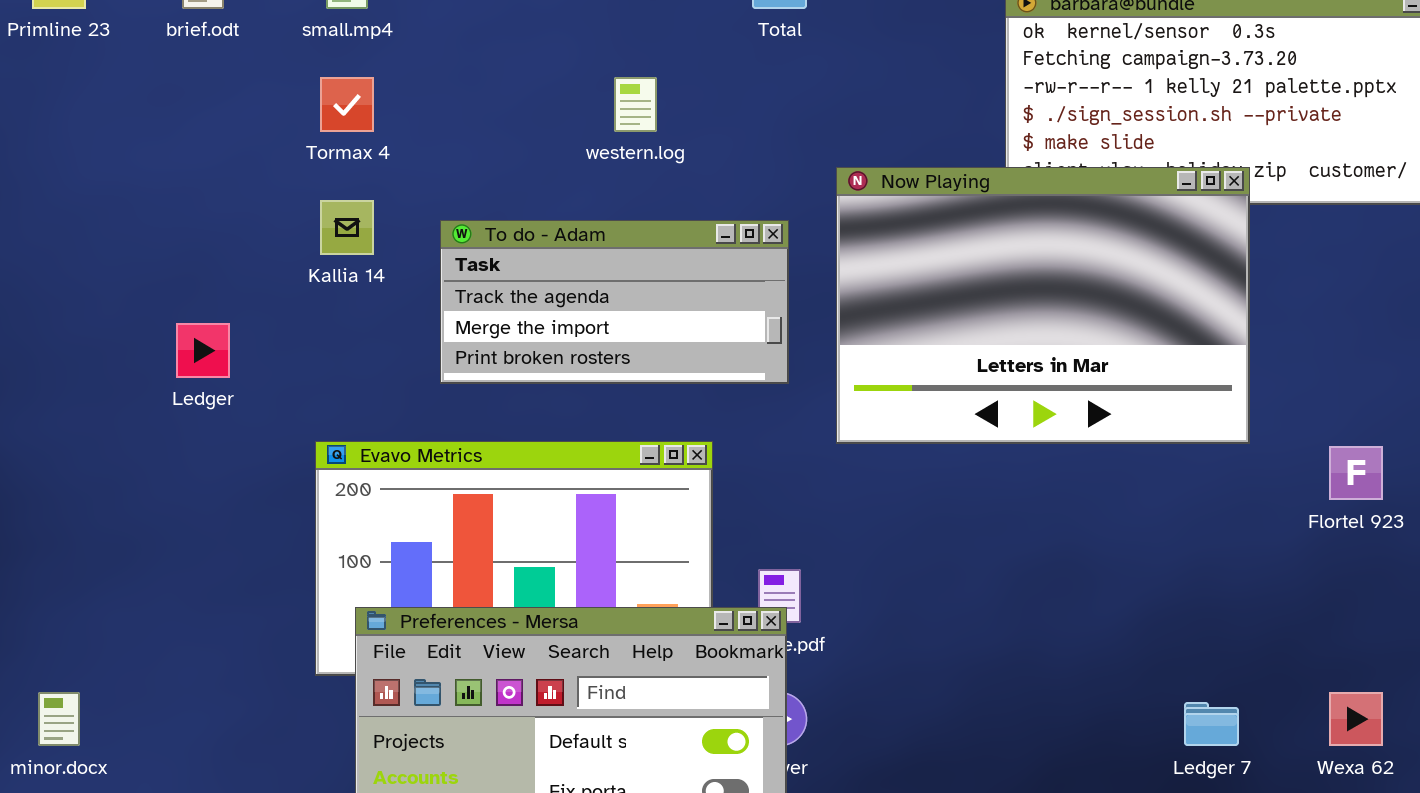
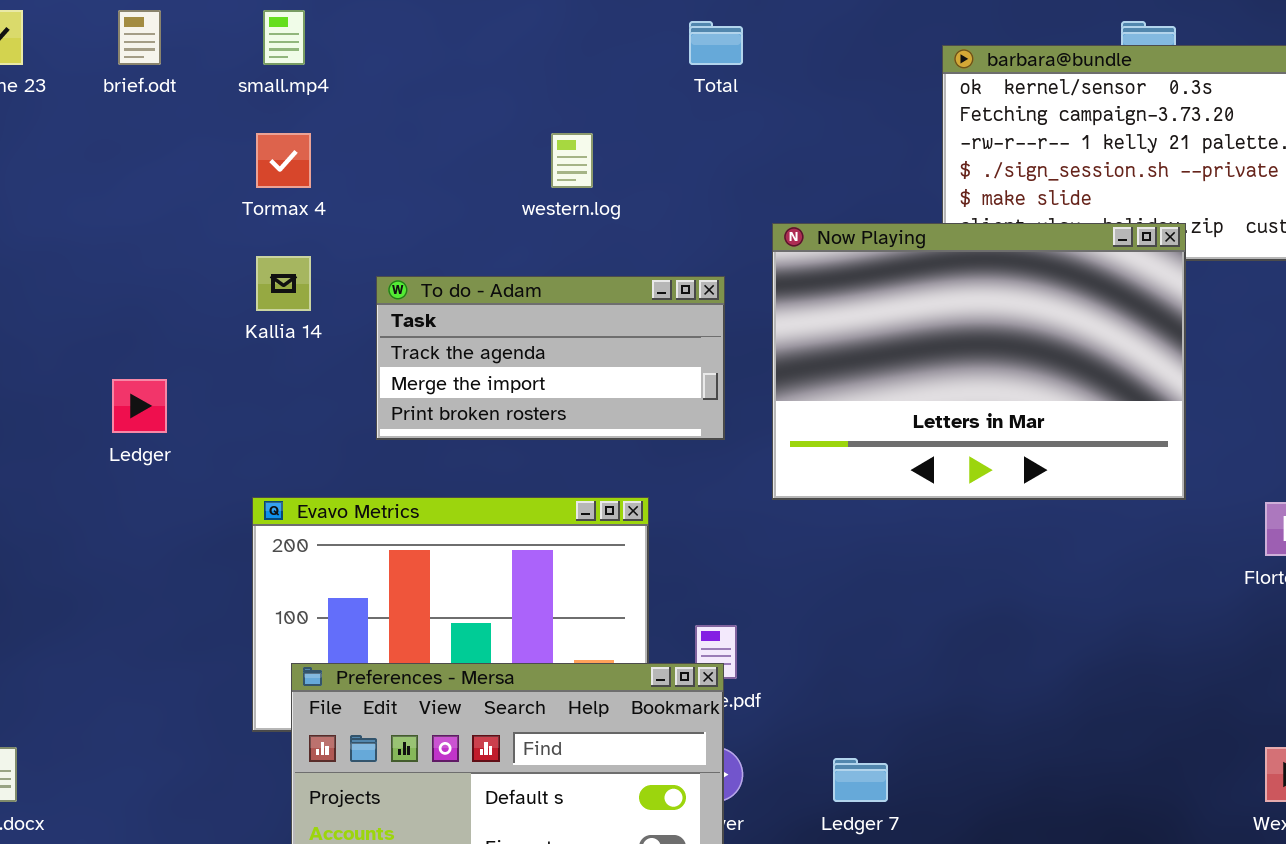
Ledger 7: [1184,702,1239,746] -> [833,758,888,802], moved

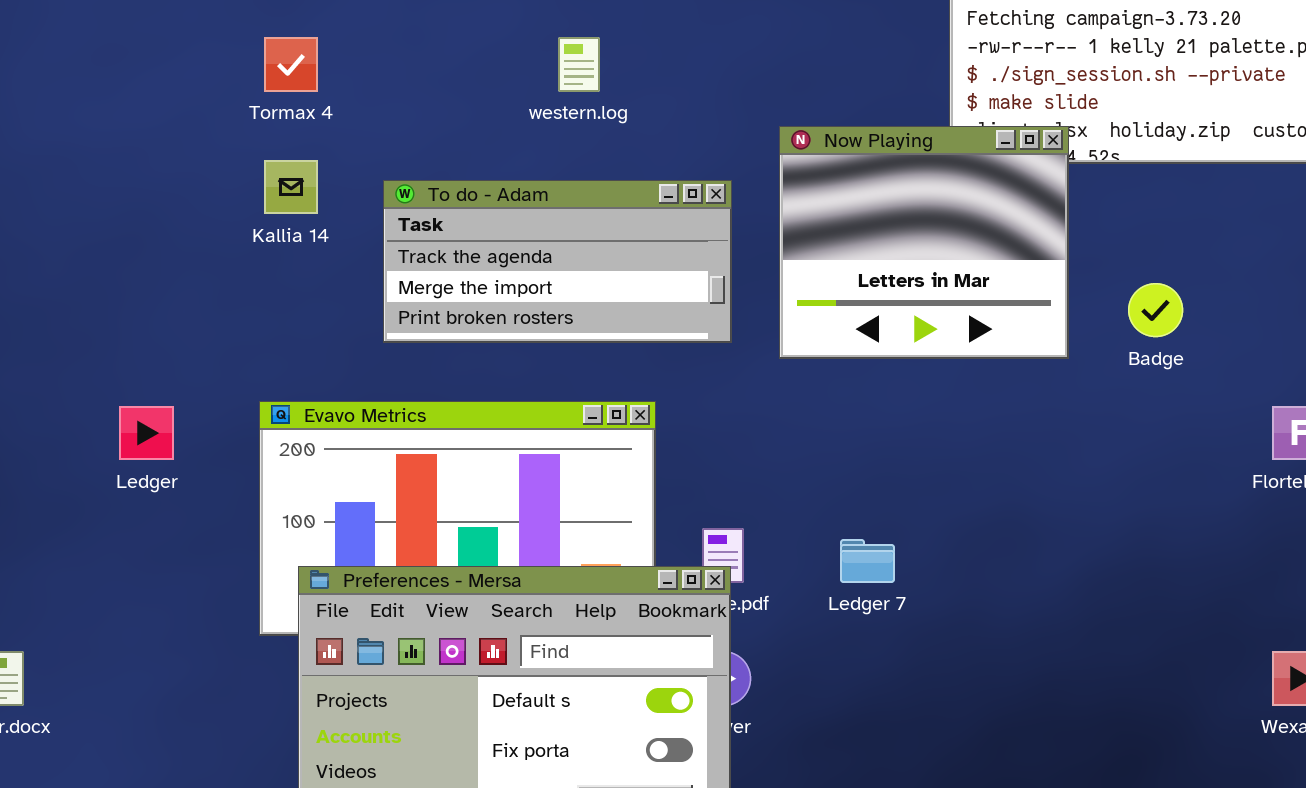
Now Playing: [772,223,1186,500] -> [779,126,1069,359], resized
Ledger: [112,379,167,433] -> [119,406,174,460], moved
Ledger 7: [833,758,888,802] -> [840,539,895,583], moved

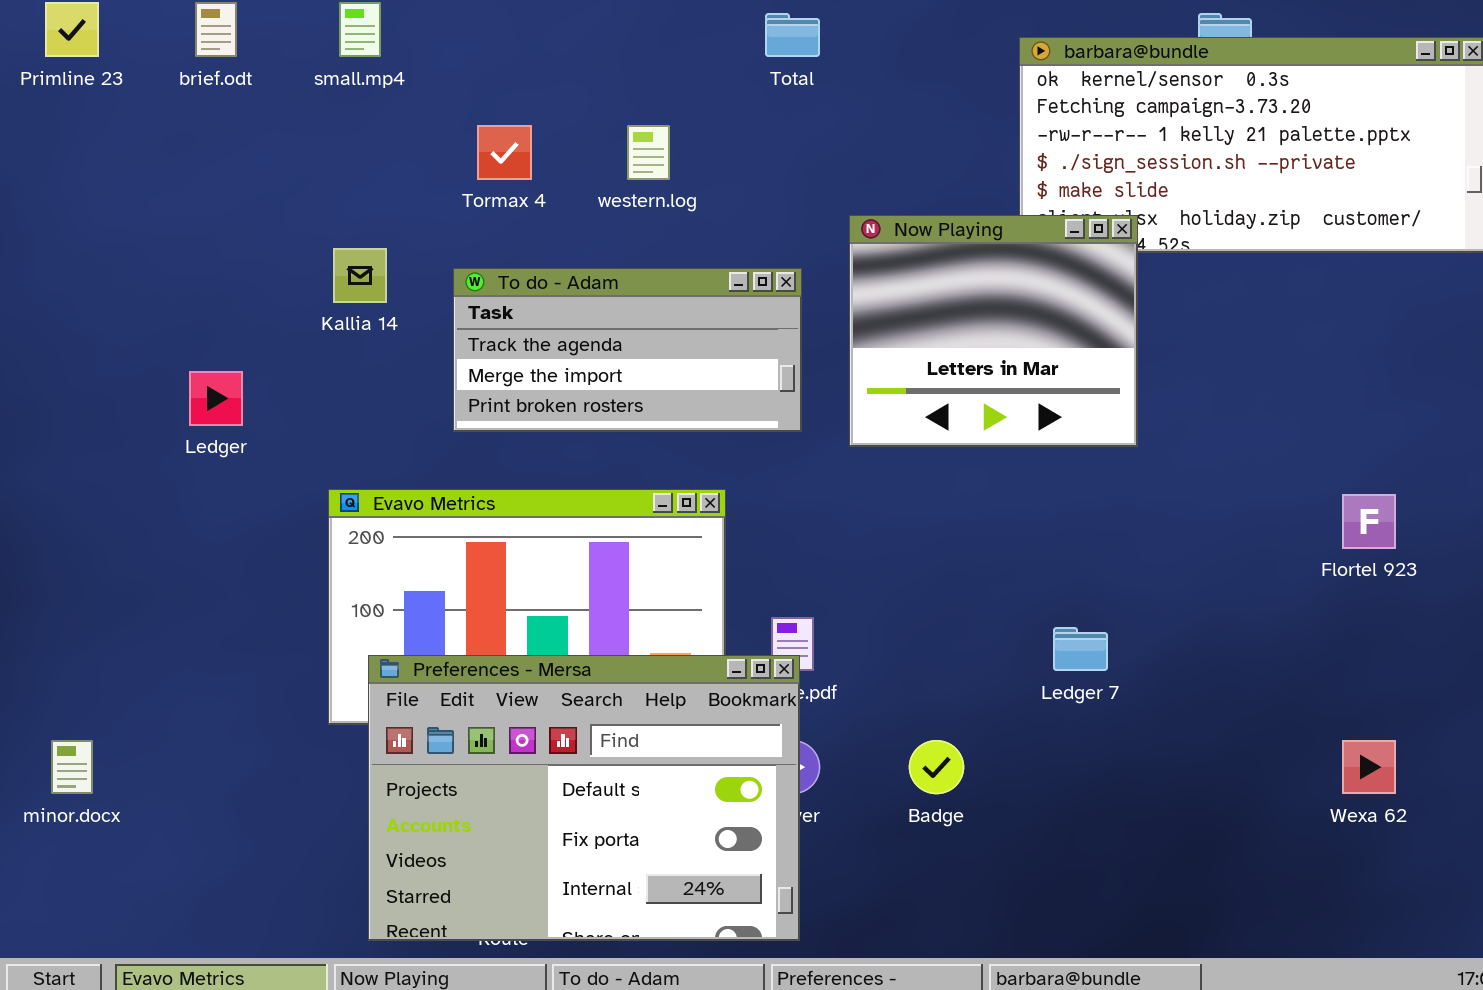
Tormax 4: [264,37,318,92] -> [477,125,532,180], moved
Badge: [1128,283,1183,337] -> [909,740,964,794], moved
Ledger: [119,406,174,460] -> [189,371,243,426], moved
Ledger 7: [840,539,895,583] -> [1053,627,1108,671], moved

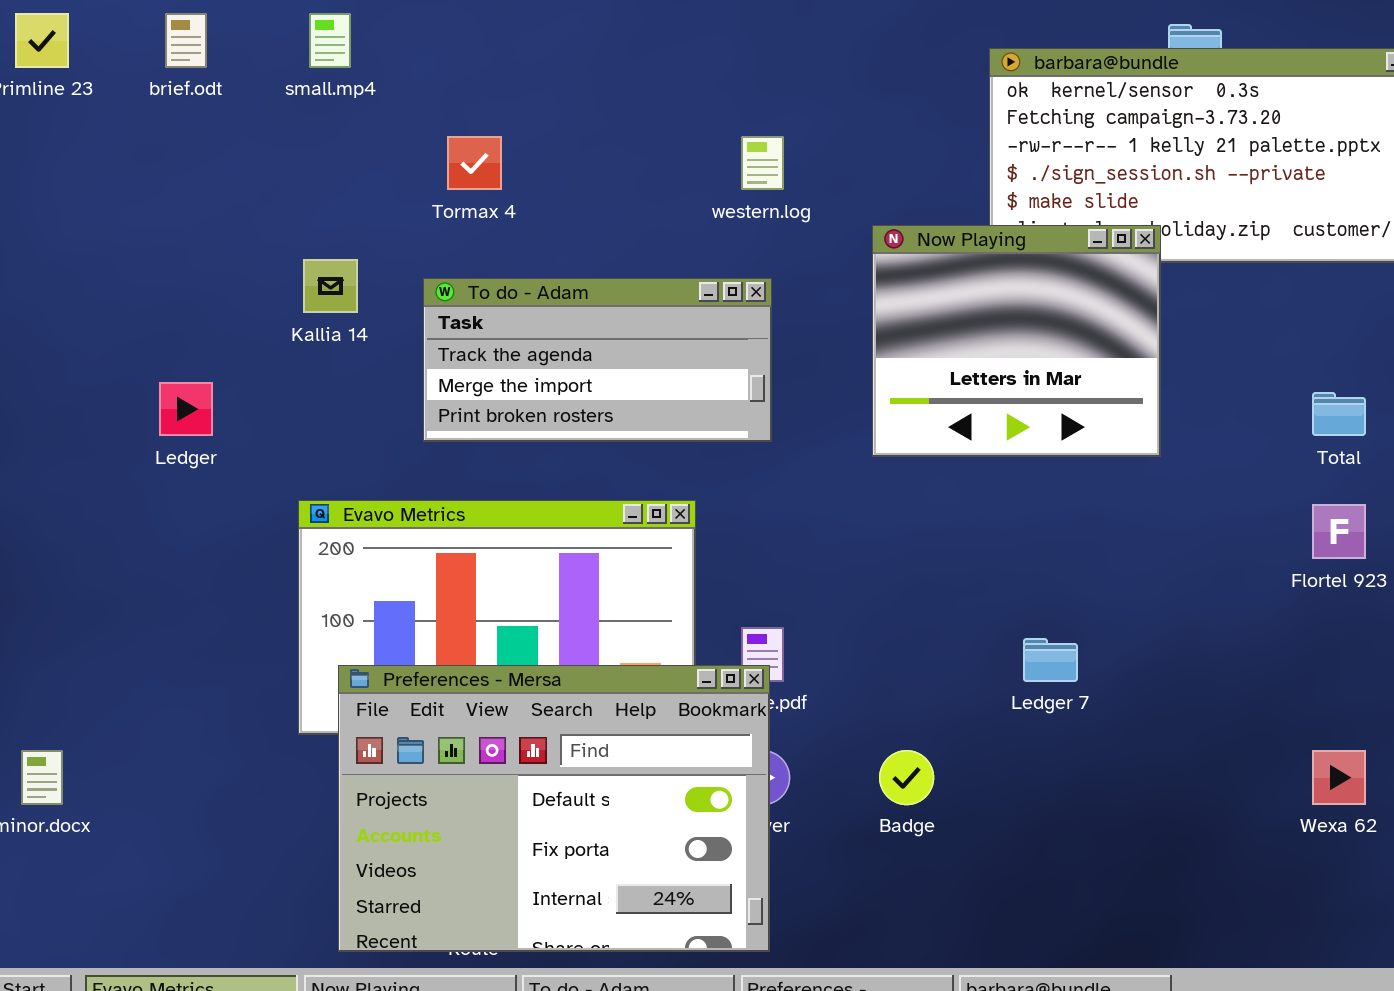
Total: [765,13,820,57] -> [1312,392,1366,436], moved
western.log: [627,125,670,180] -> [741,136,784,190], moved
Now Playing: [849,215,1138,447] -> [872,225,1161,457], moved

